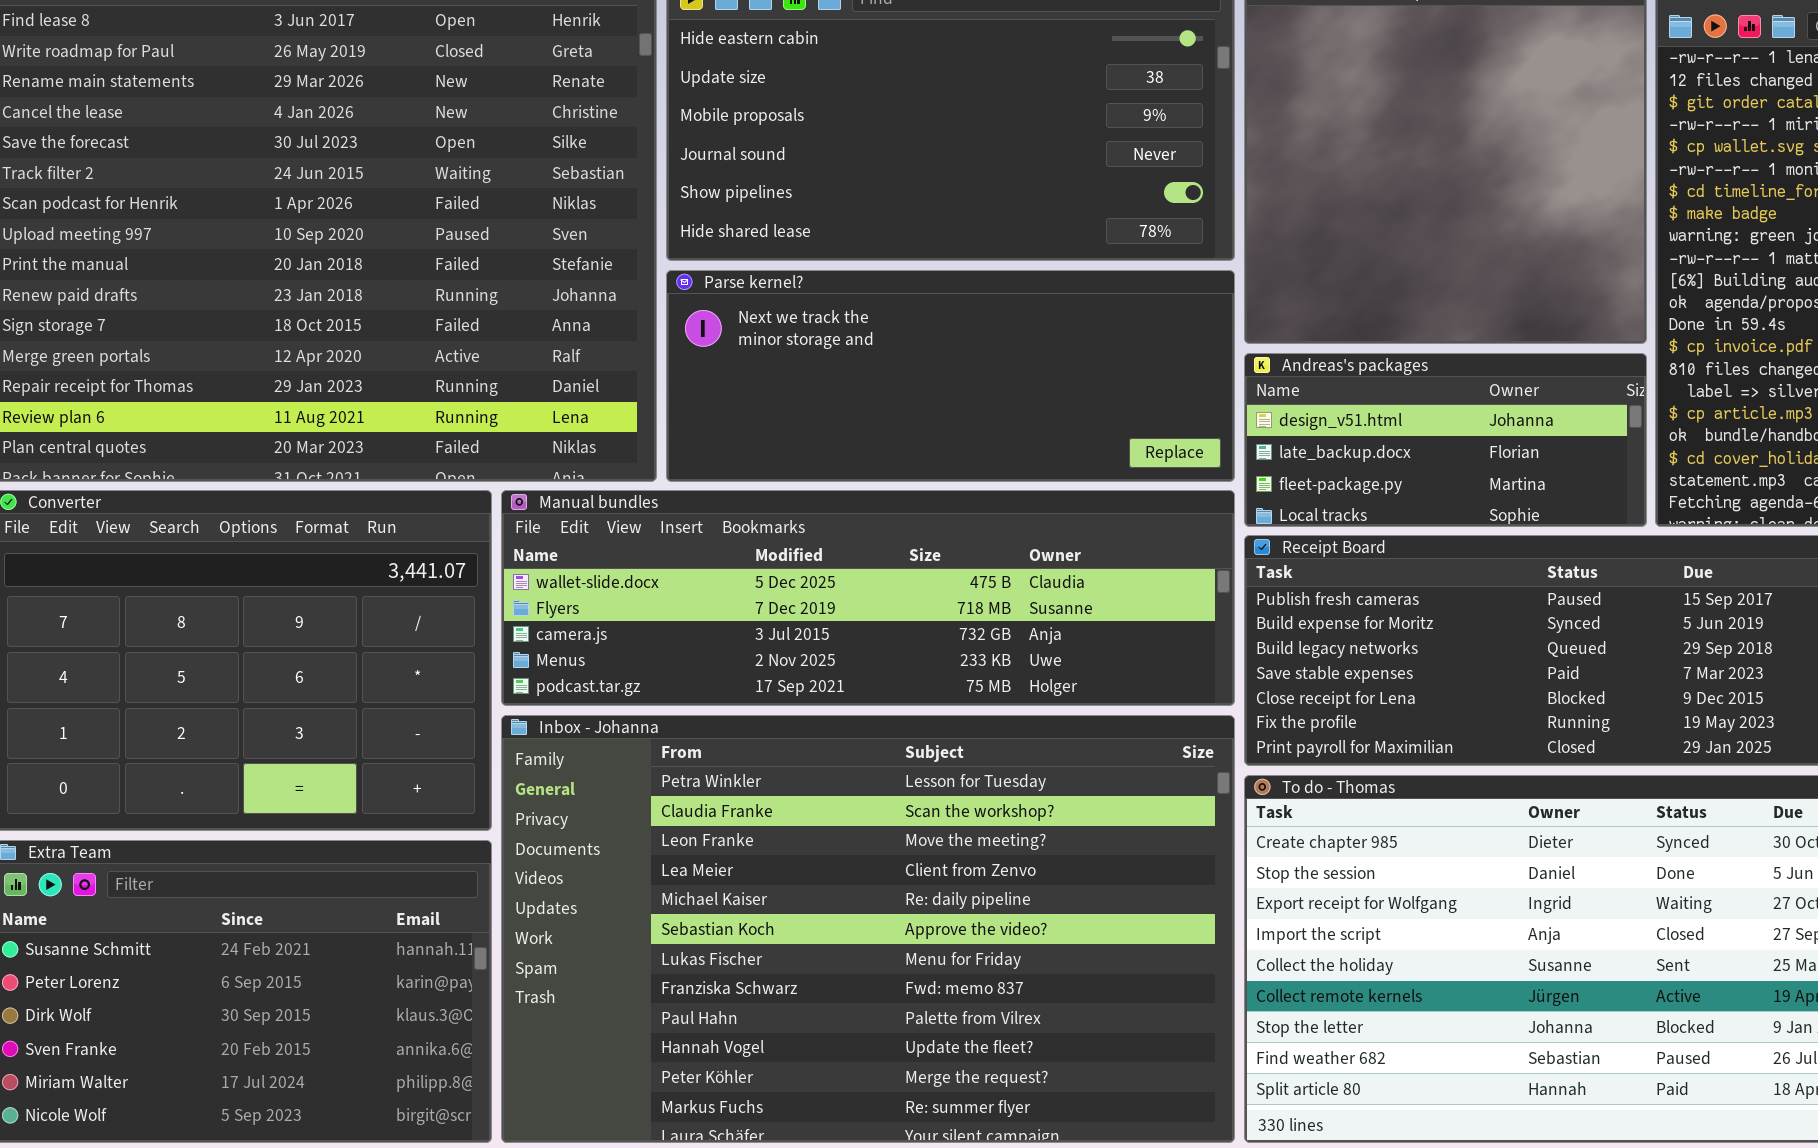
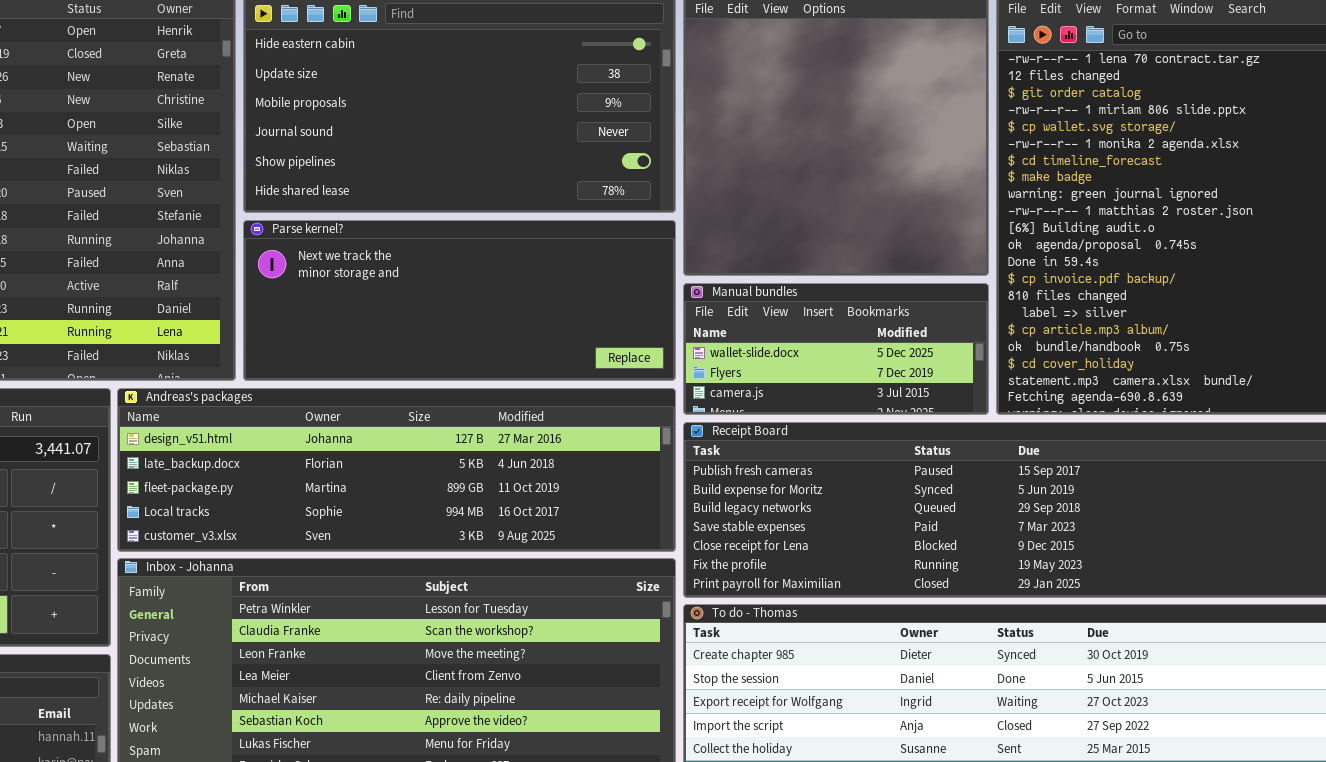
Andreas's packages: [1244,353,1647,527] -> [117,388,676,552], moved, resized
Manual bundles: [501,490,1235,706] -> [683,283,989,415], moved, resized

